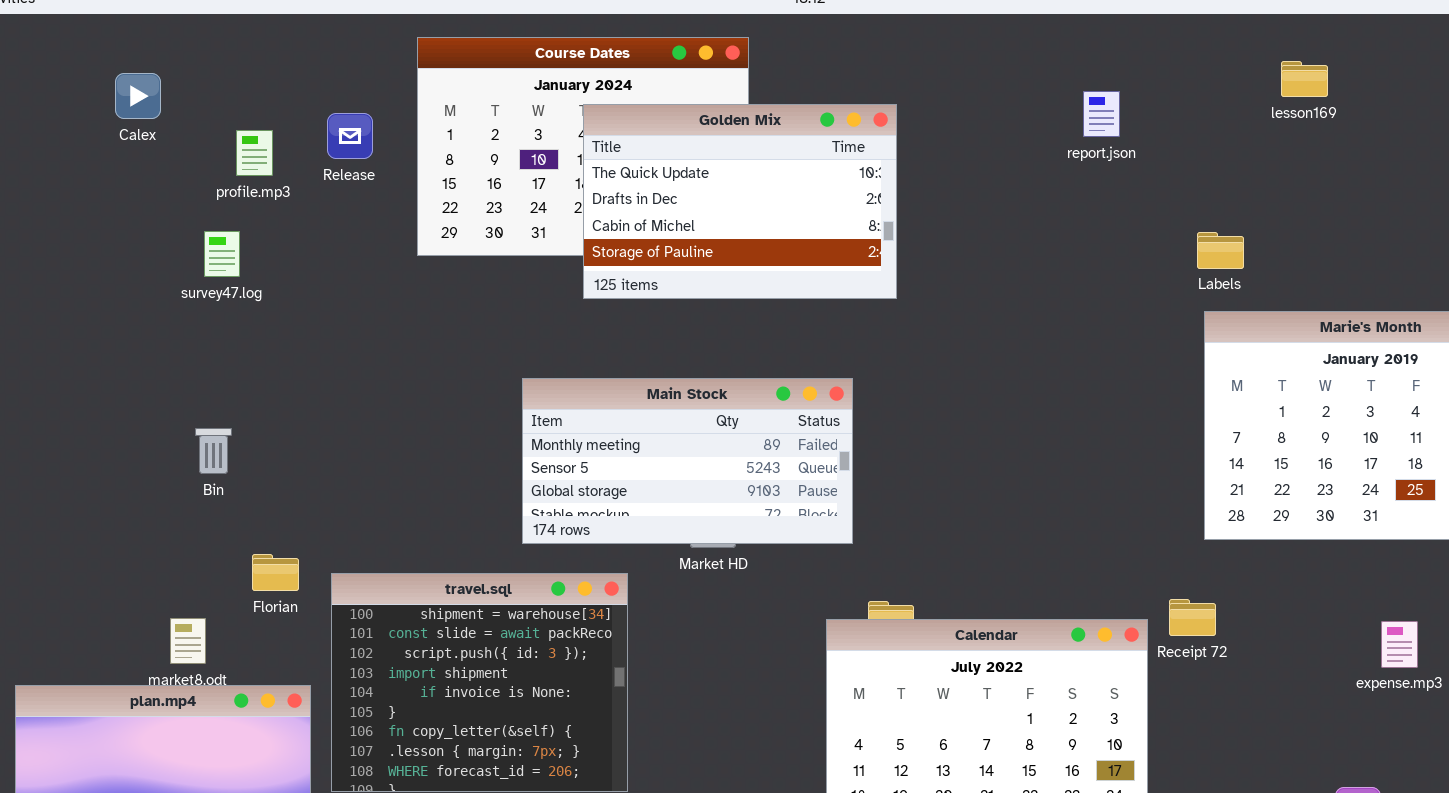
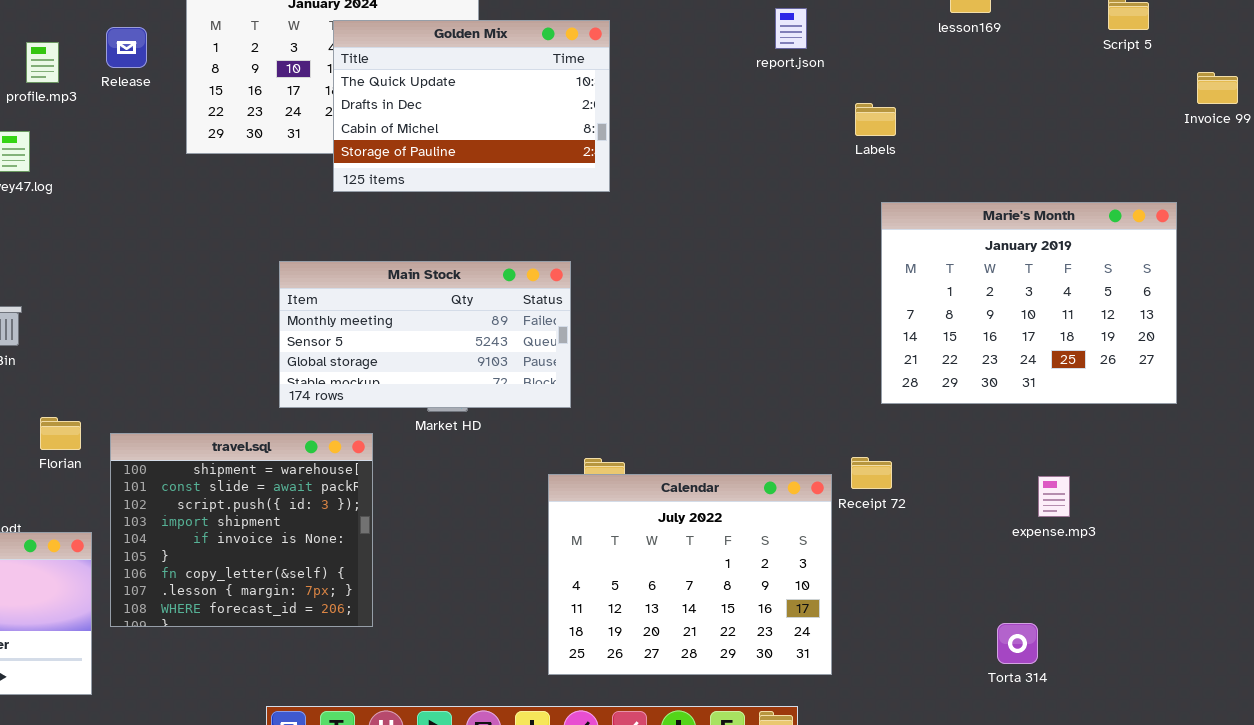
Labels: [1197,232,1244,269] -> [855,103,896,136], moved

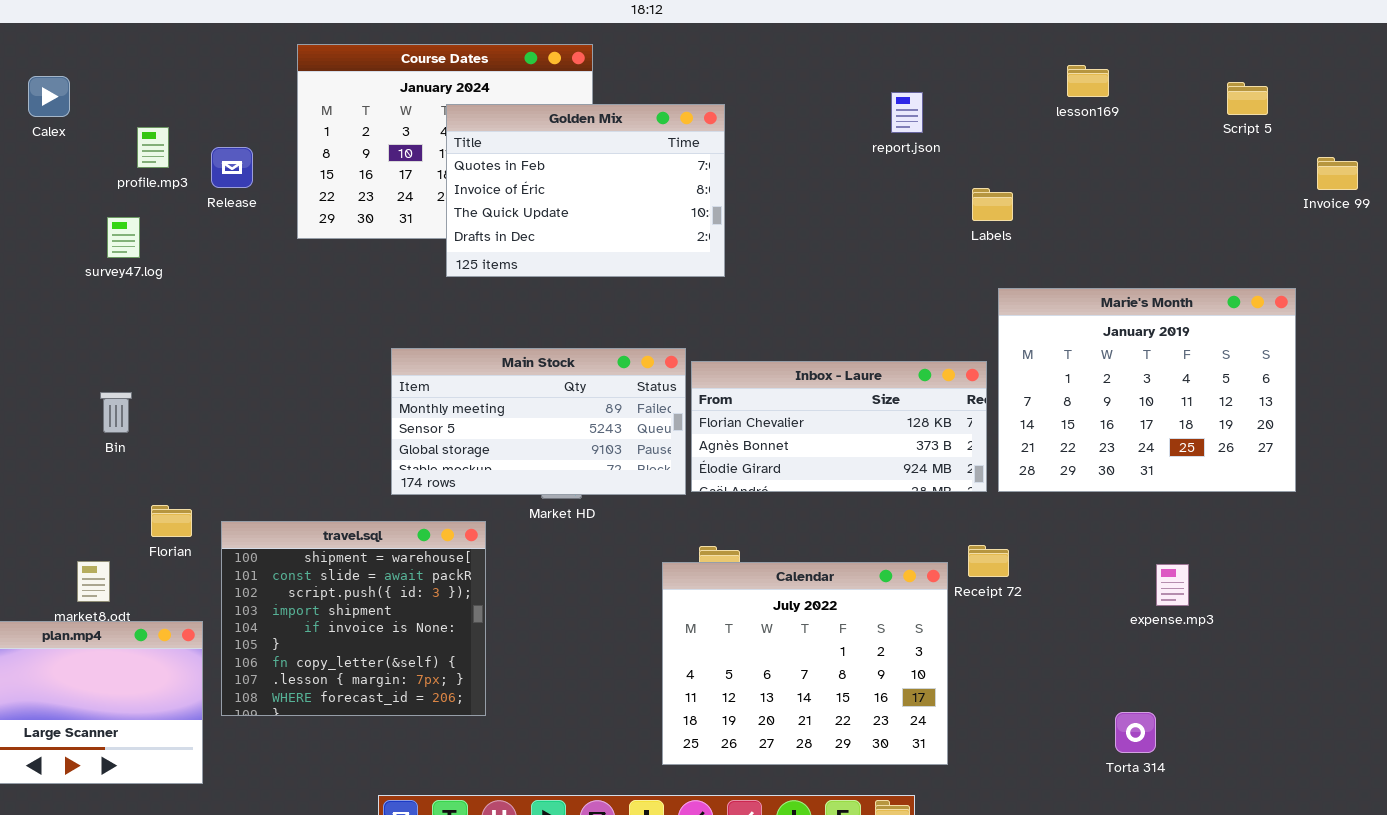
Golden Mix: [333,20,610,192] -> [446,104,725,277], scrolled up 2 rows
Release: [106,27,147,68] -> [211,147,253,188], moved
Inbox - Laure: none -> [691,361,987,492], opened

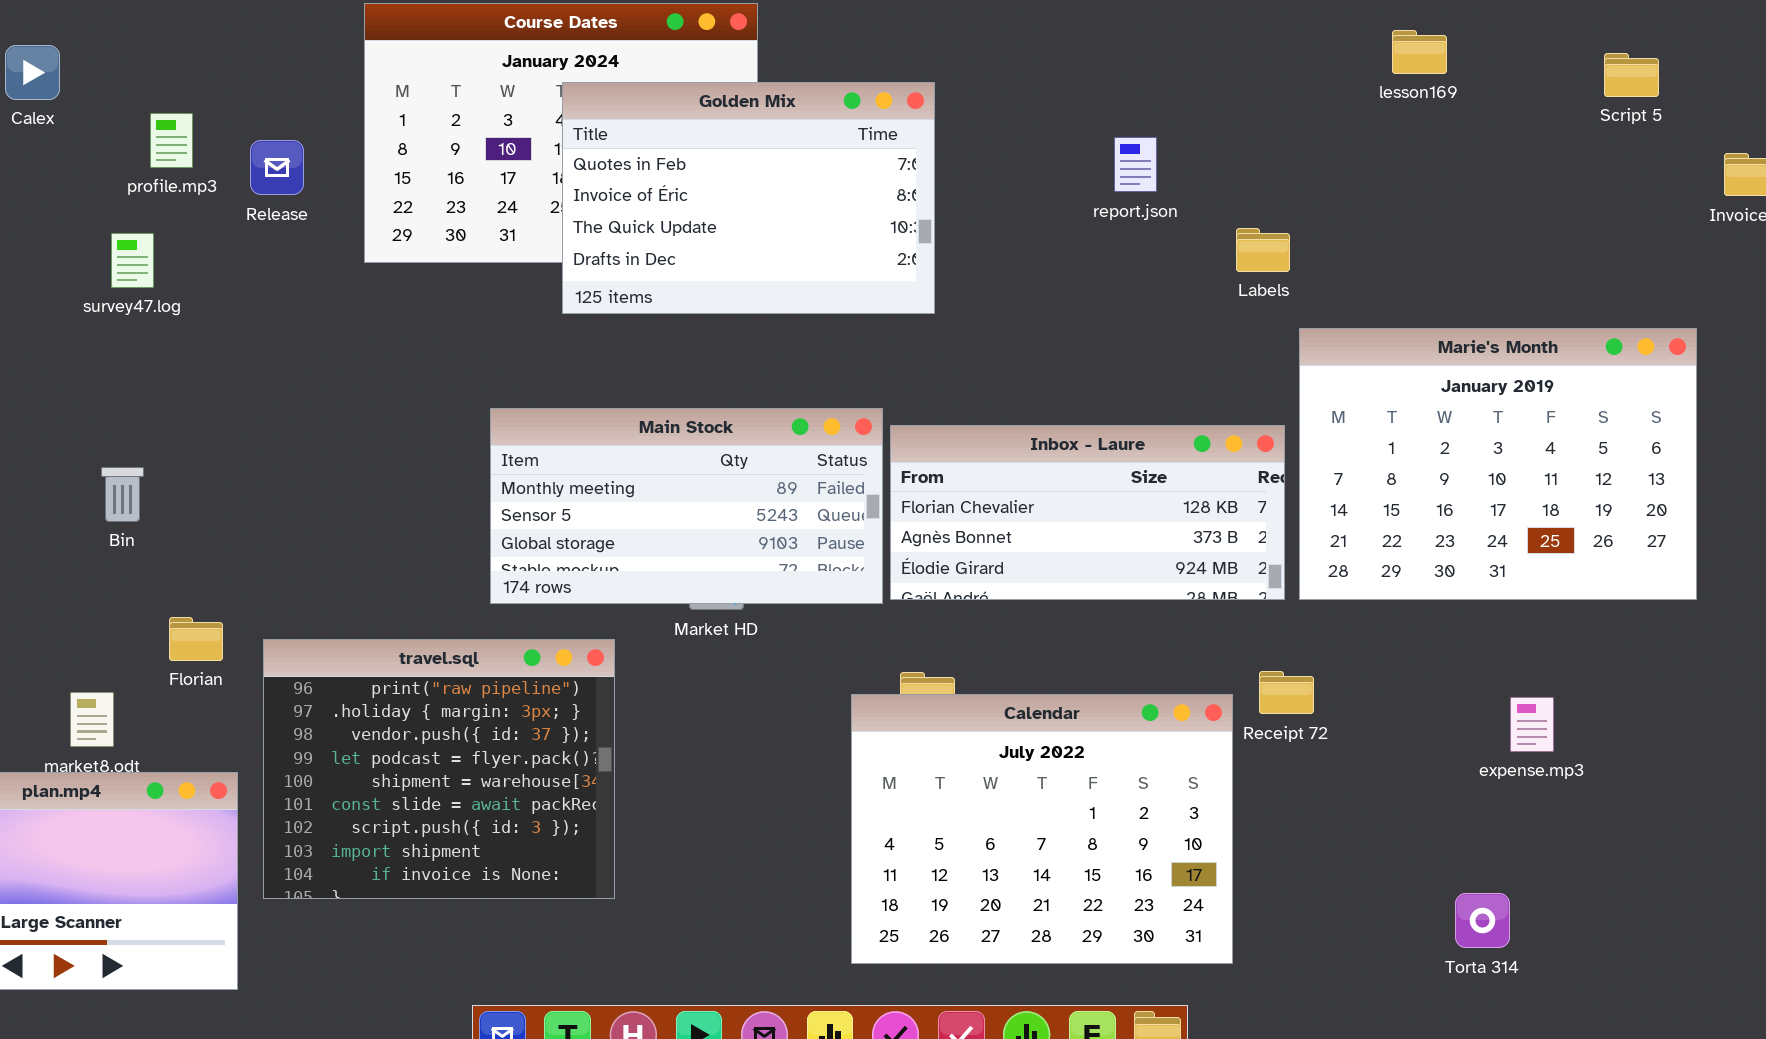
report.json: [891,92,923,133] -> [1114,137,1157,192], moved
Labels: [972,188,1013,221] -> [1236,228,1290,272], moved
travel.sql: [221,521,486,716] -> [263,639,615,899], scrolled up 4 rows

